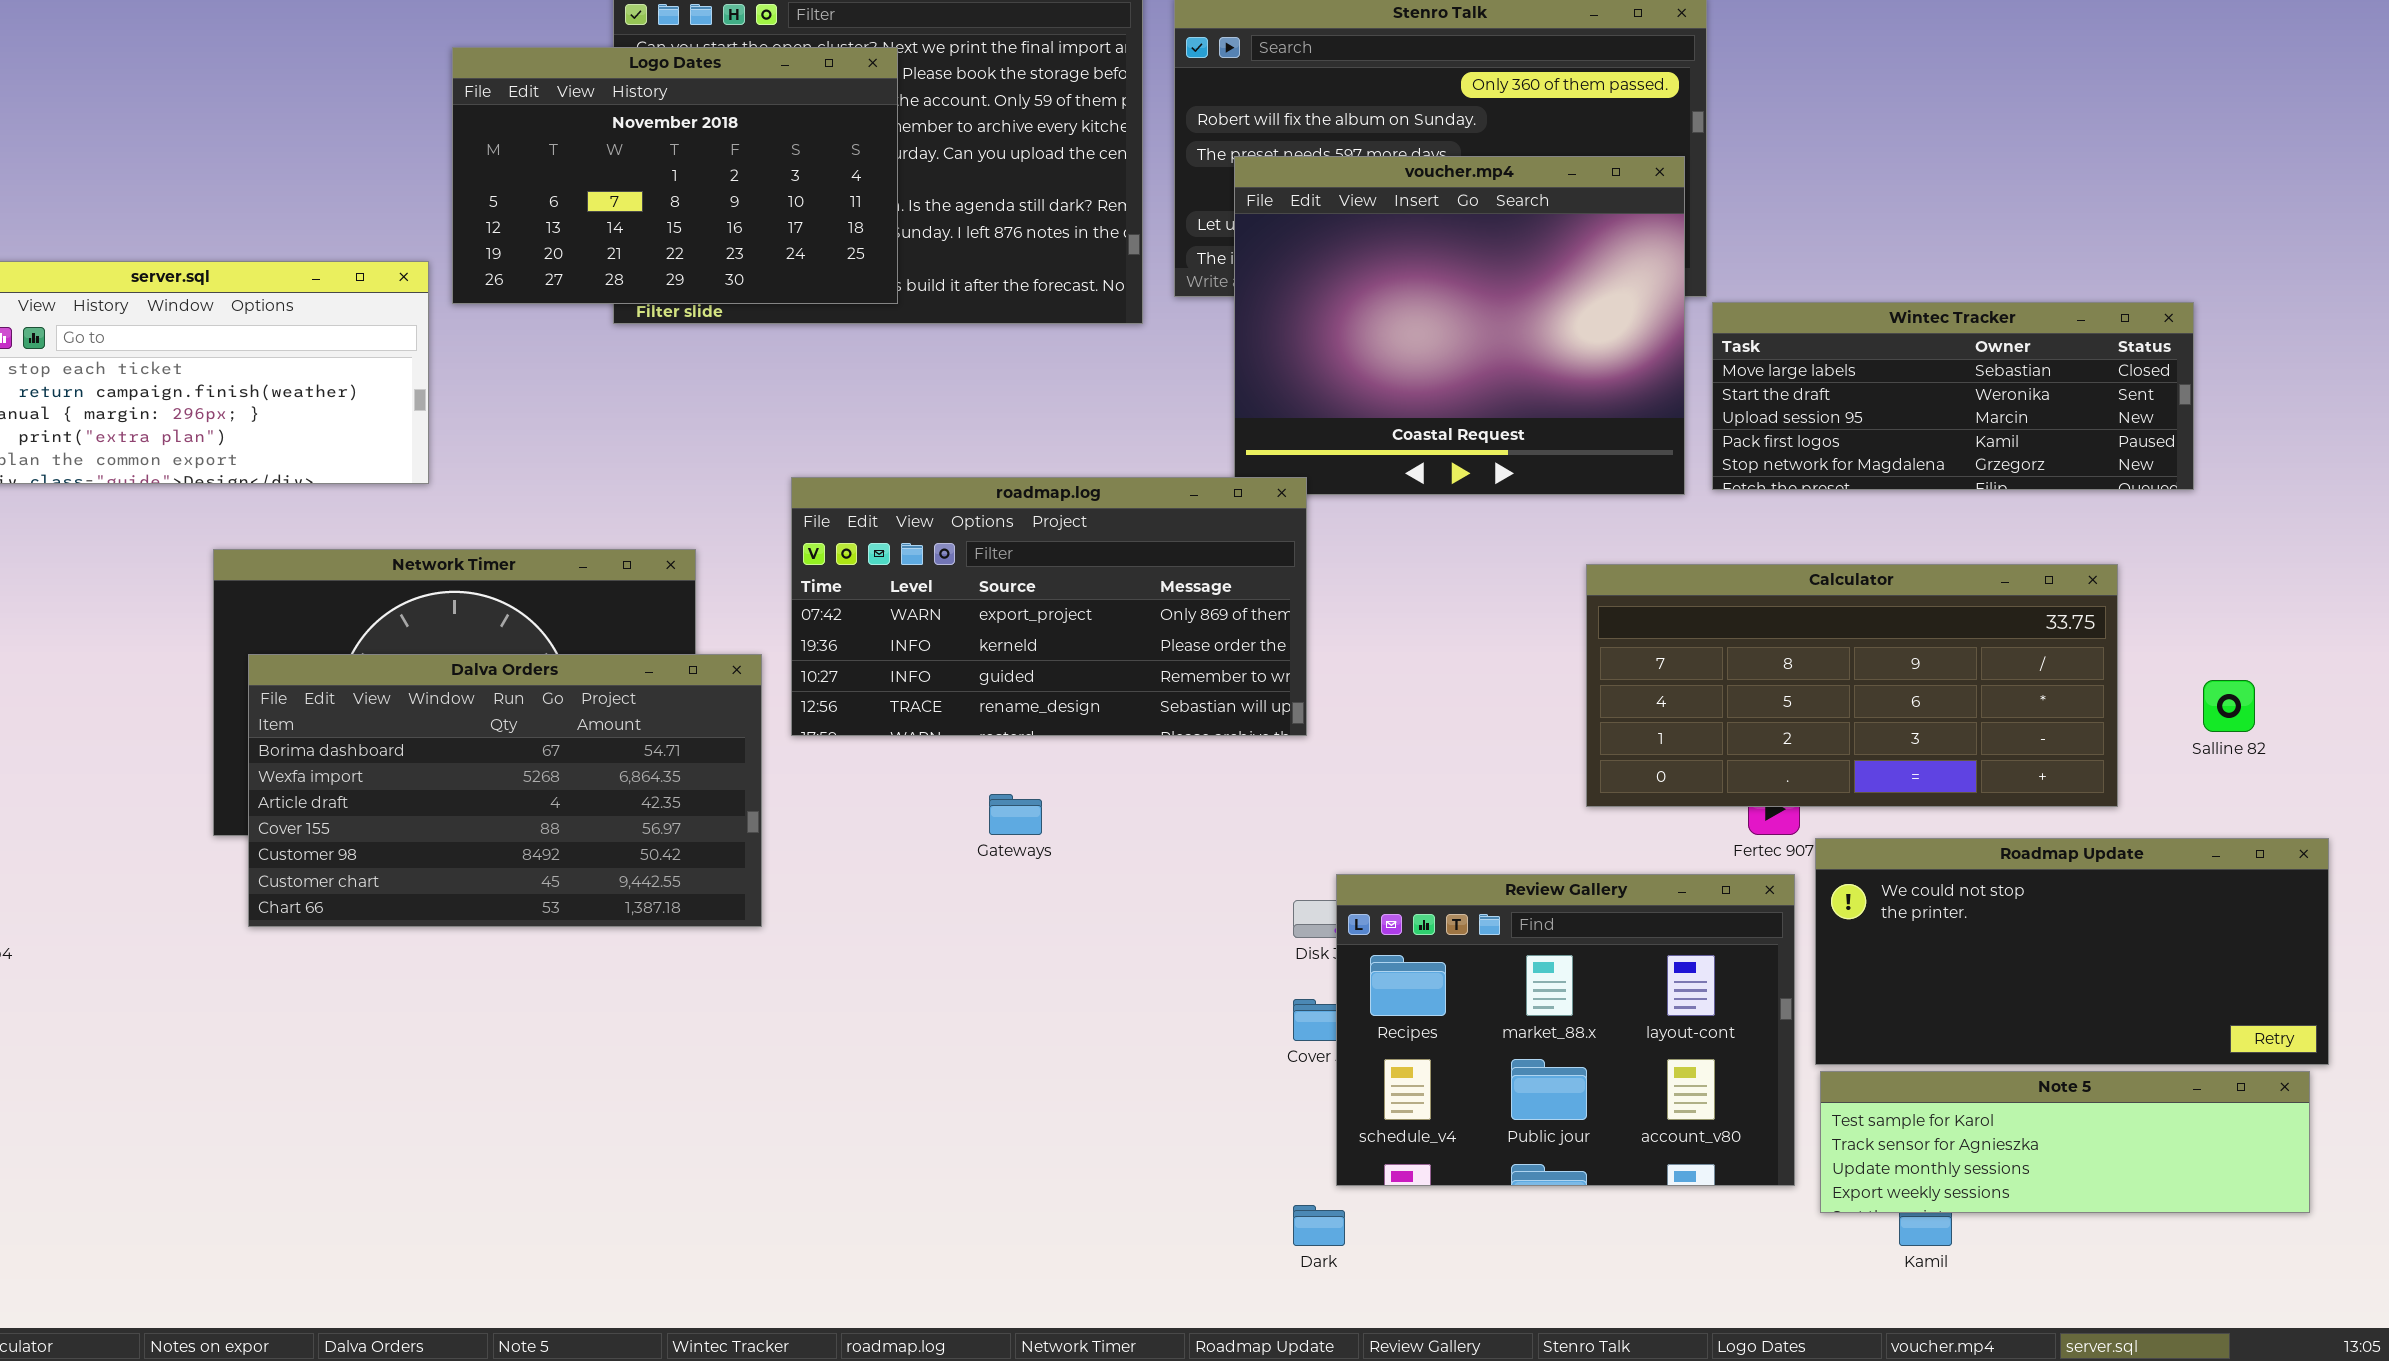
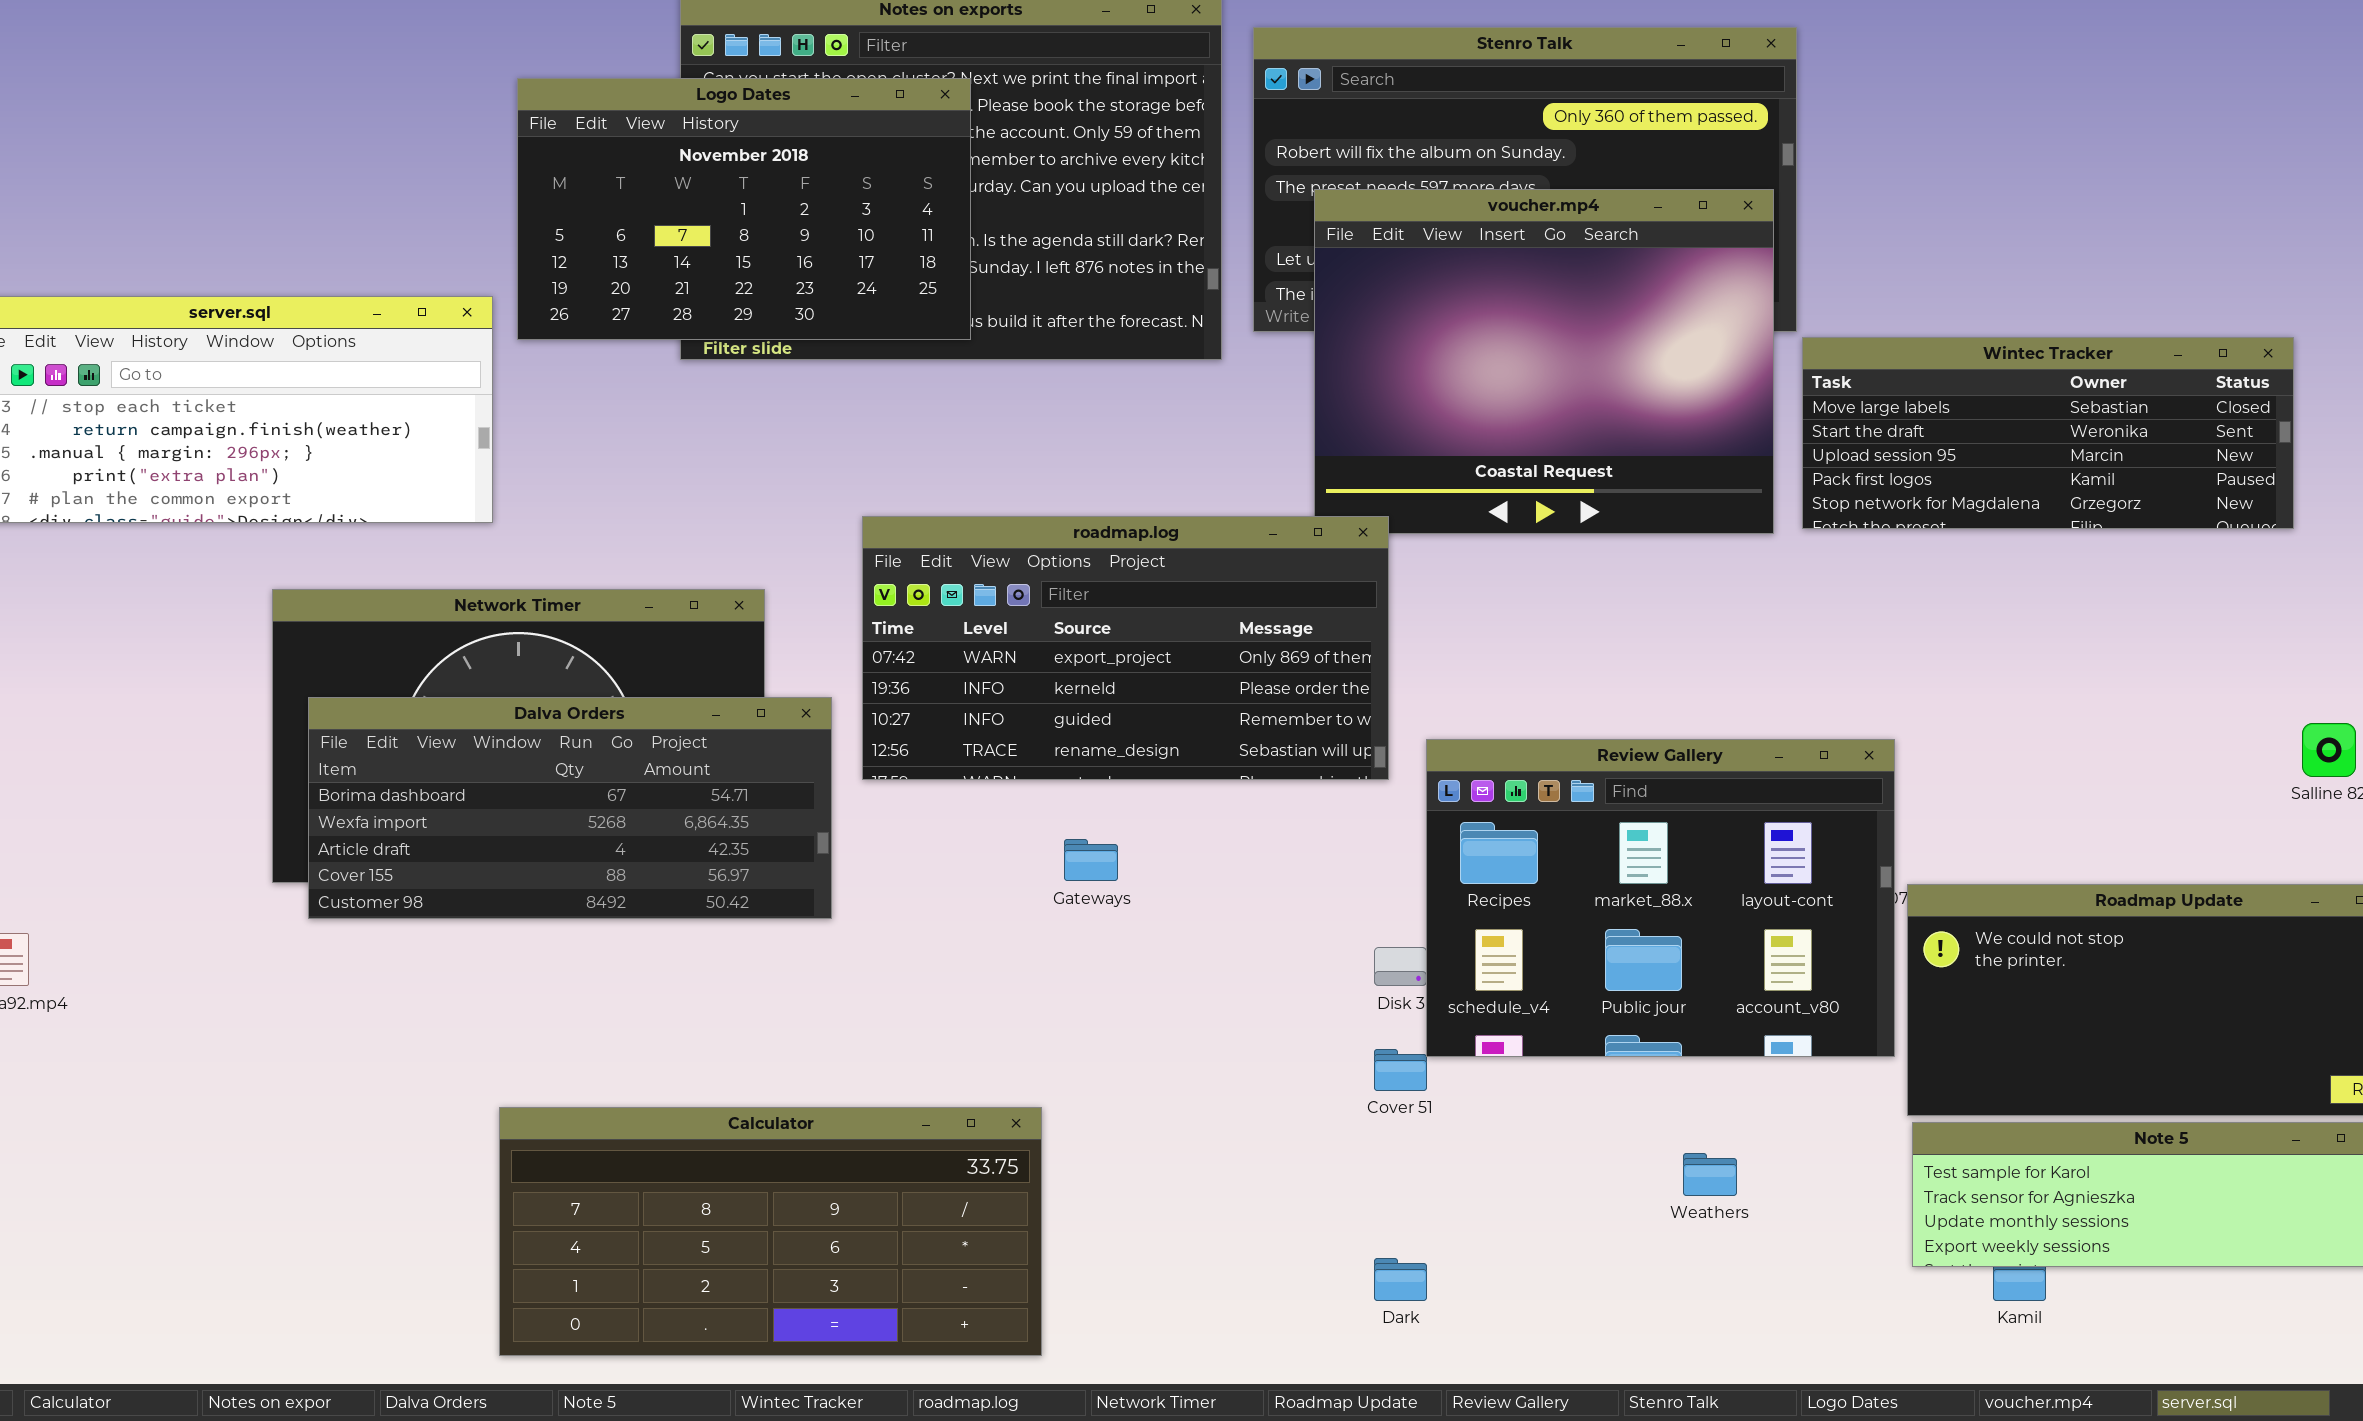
Calculator: [1586,564,2118,807] -> [499,1107,1042,1356], moved
Dalva Orders: [248,654,762,927] -> [308,697,832,919], resized
Review Gallery: [1336,874,1795,1186] -> [1426,739,1895,1057], moved

